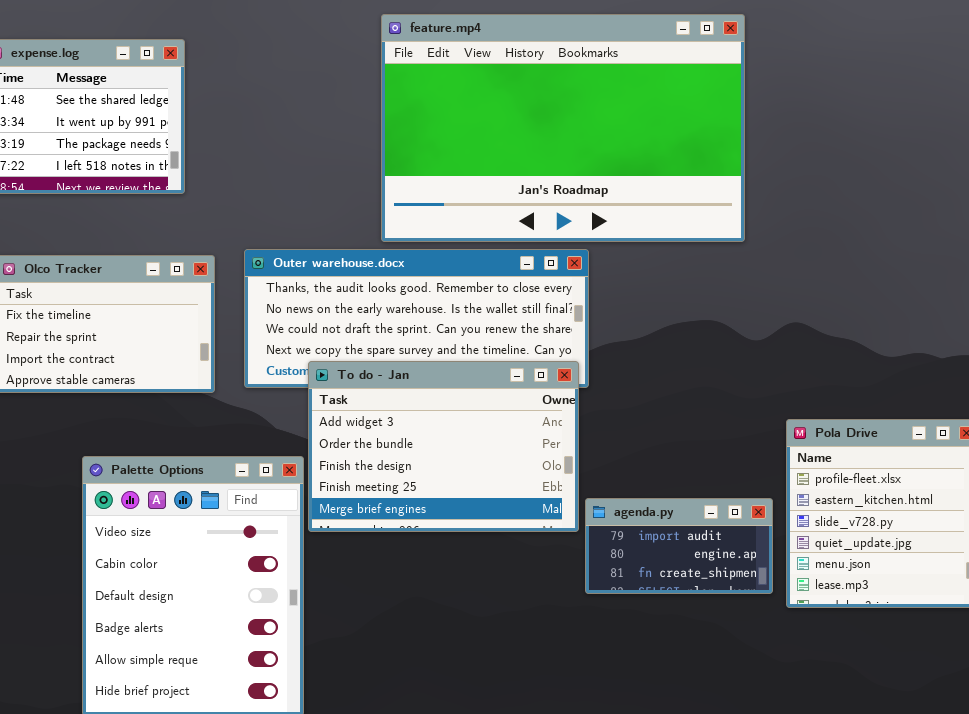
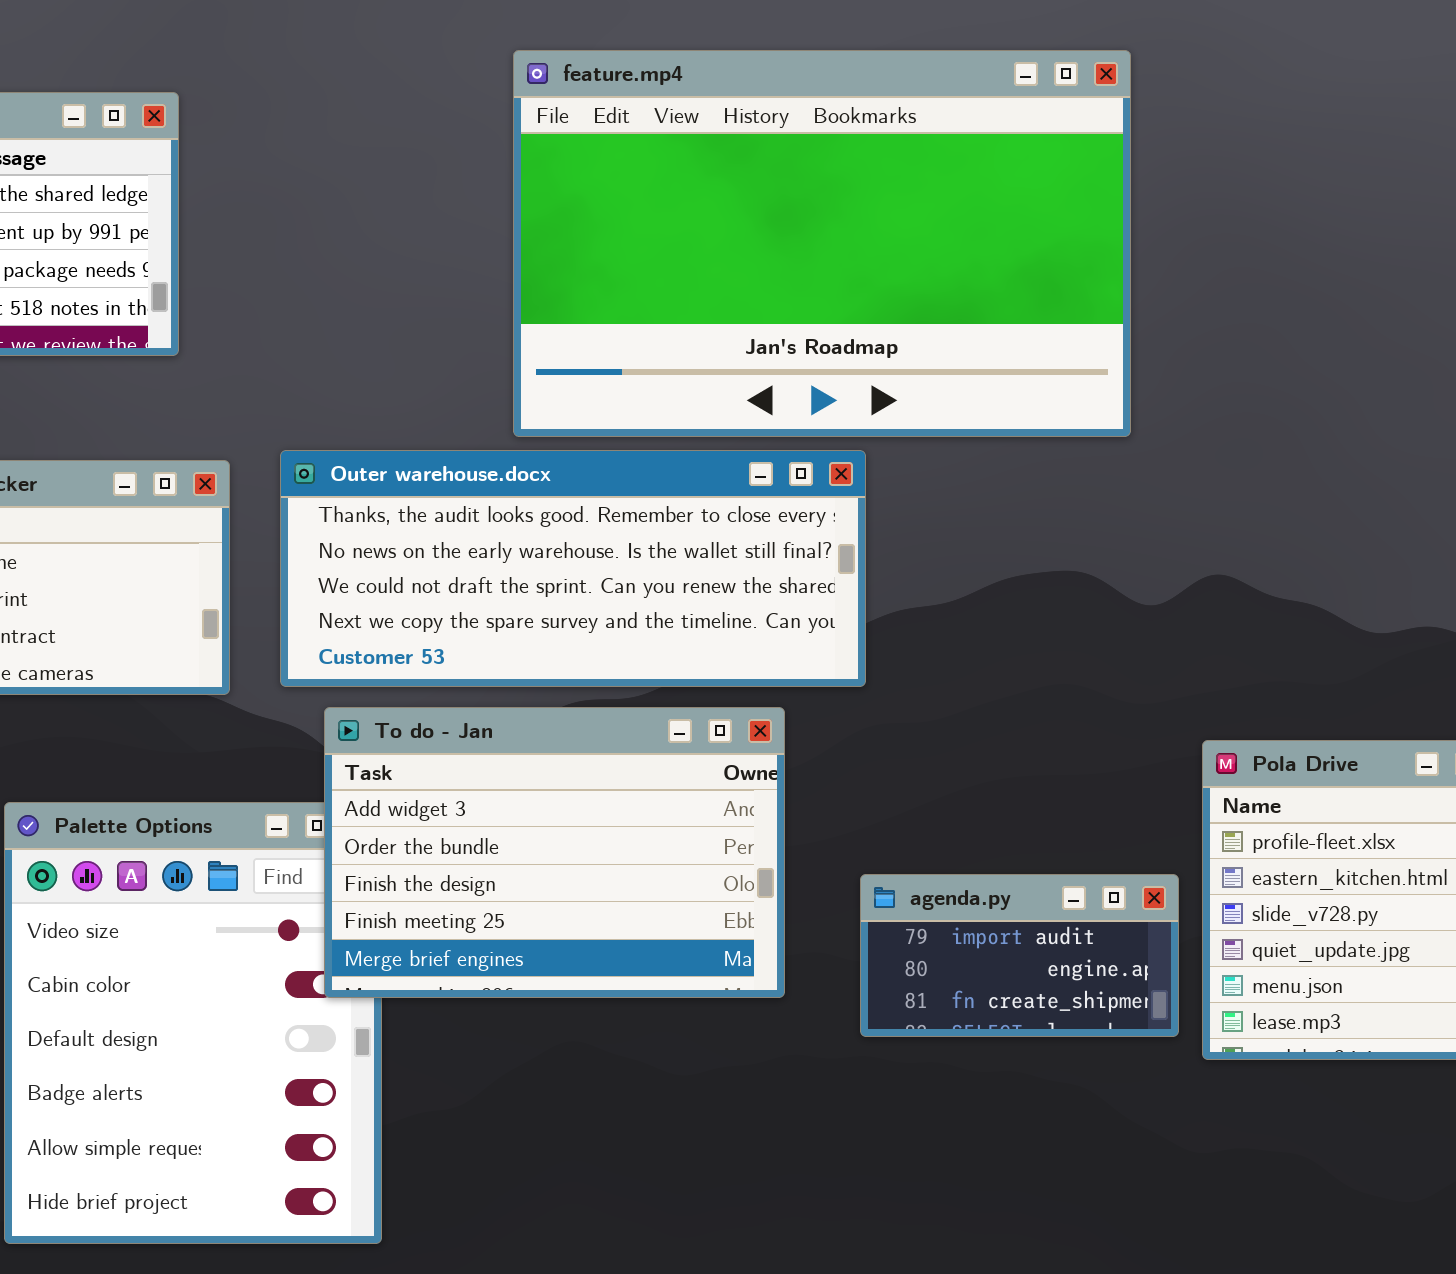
To do - Jan: [308,361,579,532] -> [324,707,785,998], moved

